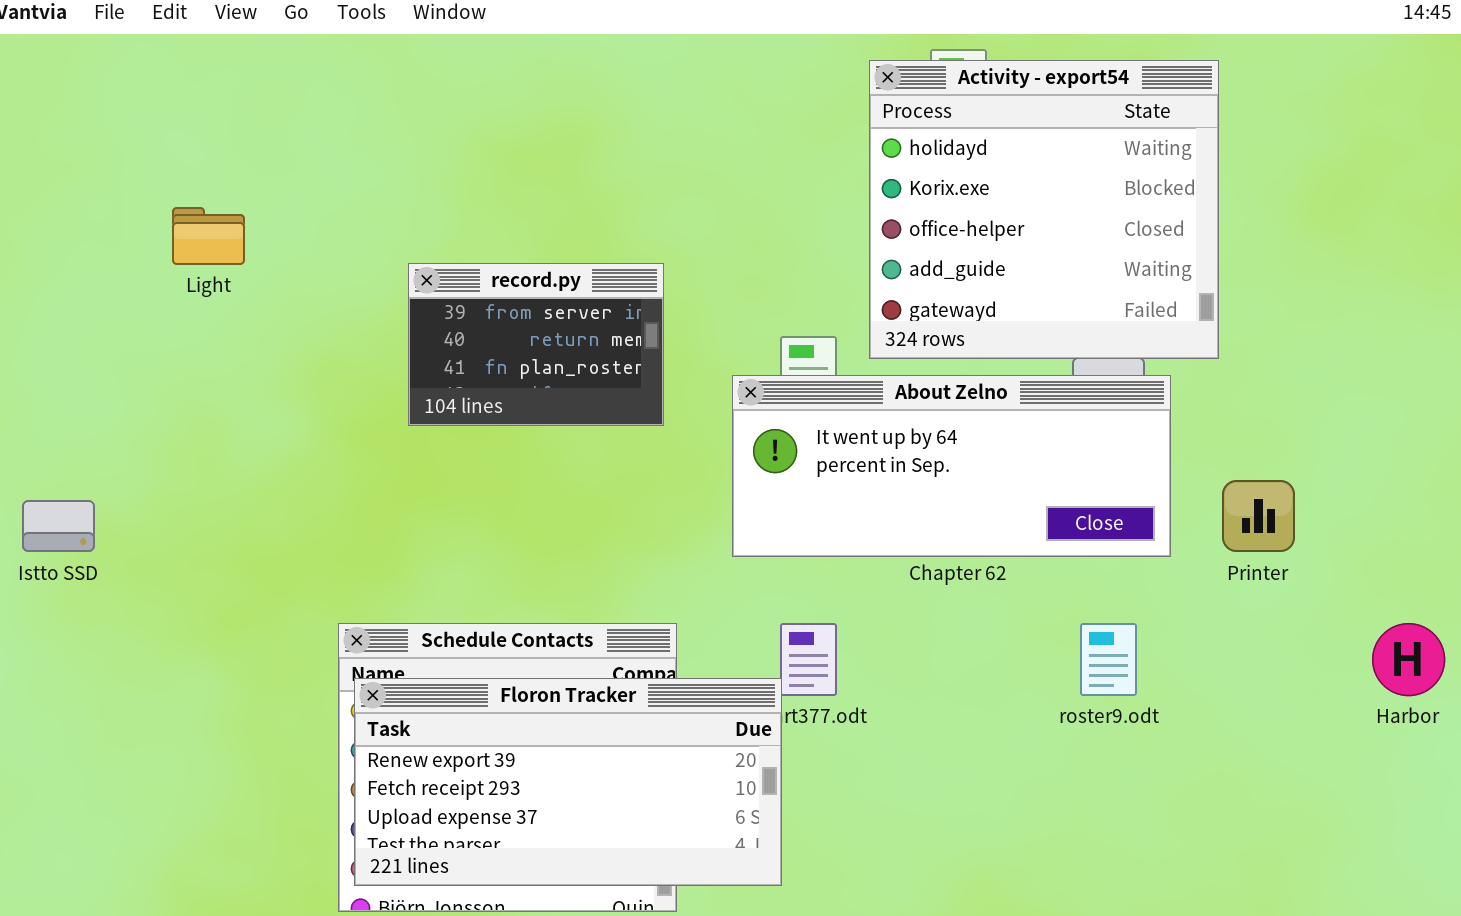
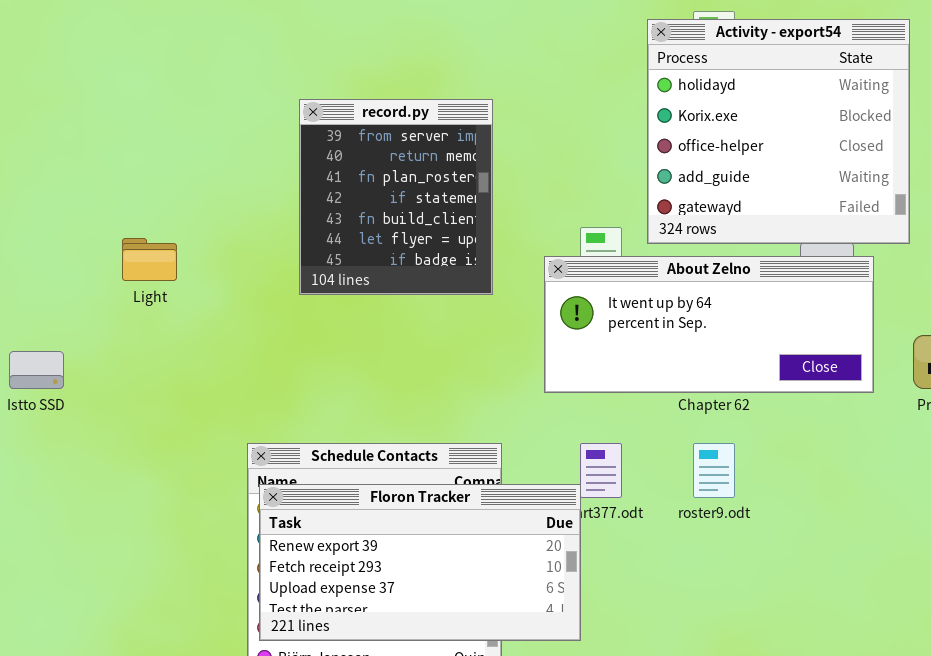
Light: [172,207,245,265] -> [122,238,177,281], moved
record.py: [408,263,664,426] -> [299,99,493,295], resized
roster9.odt: [1080,623,1137,696] -> [693,443,735,498], moved

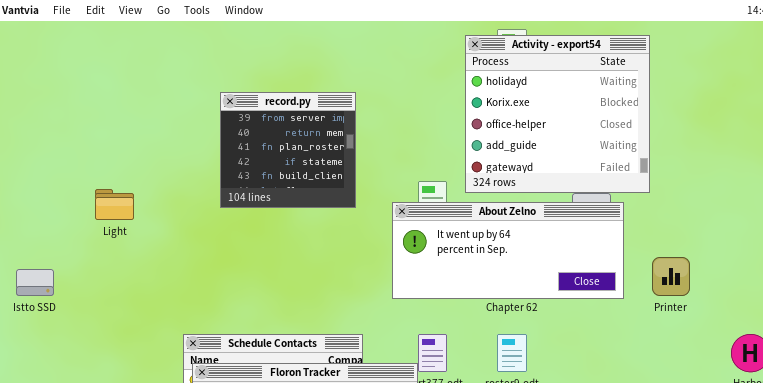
record.py: [299,99,493,295] -> [220,92,356,208], resized

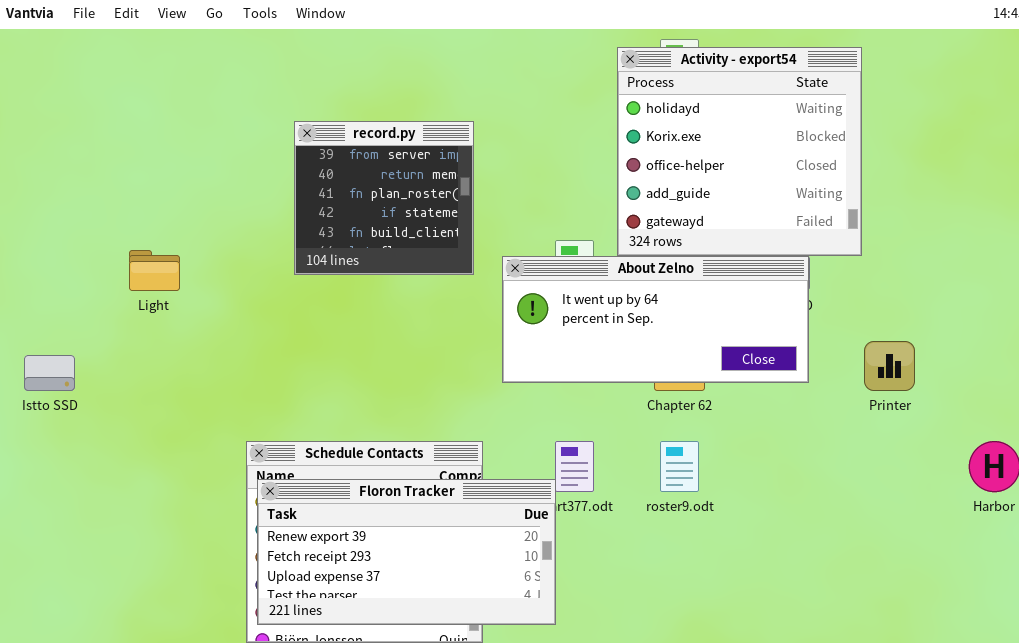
About Zelno: [392,202,624,299] -> [502,256,809,383], moved

